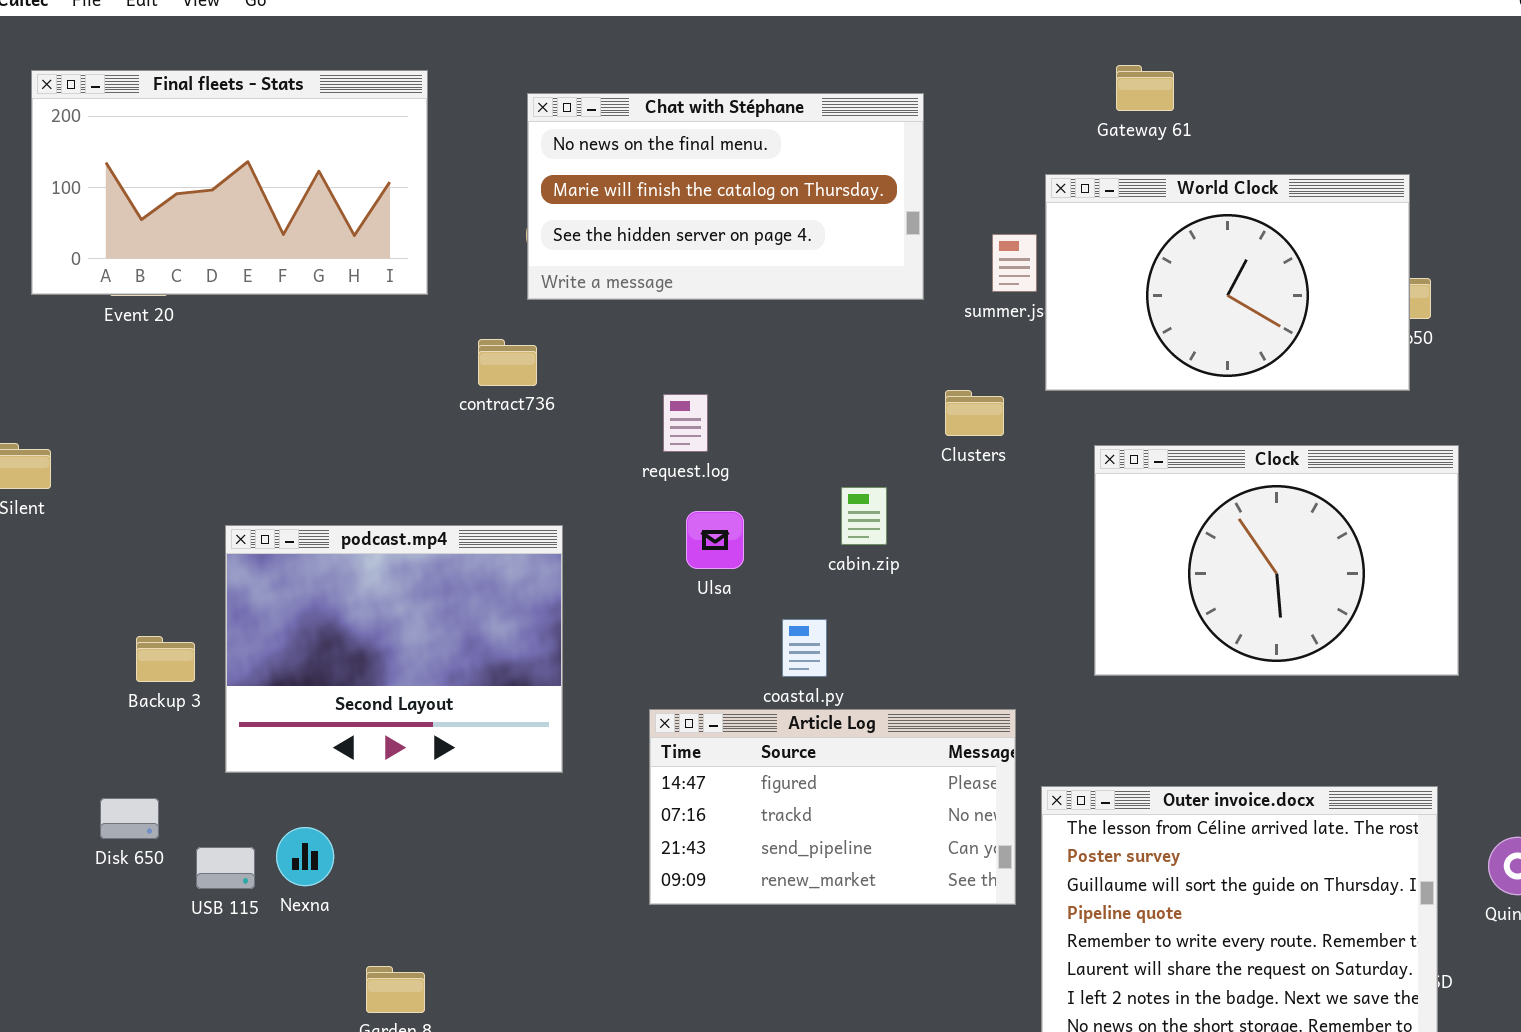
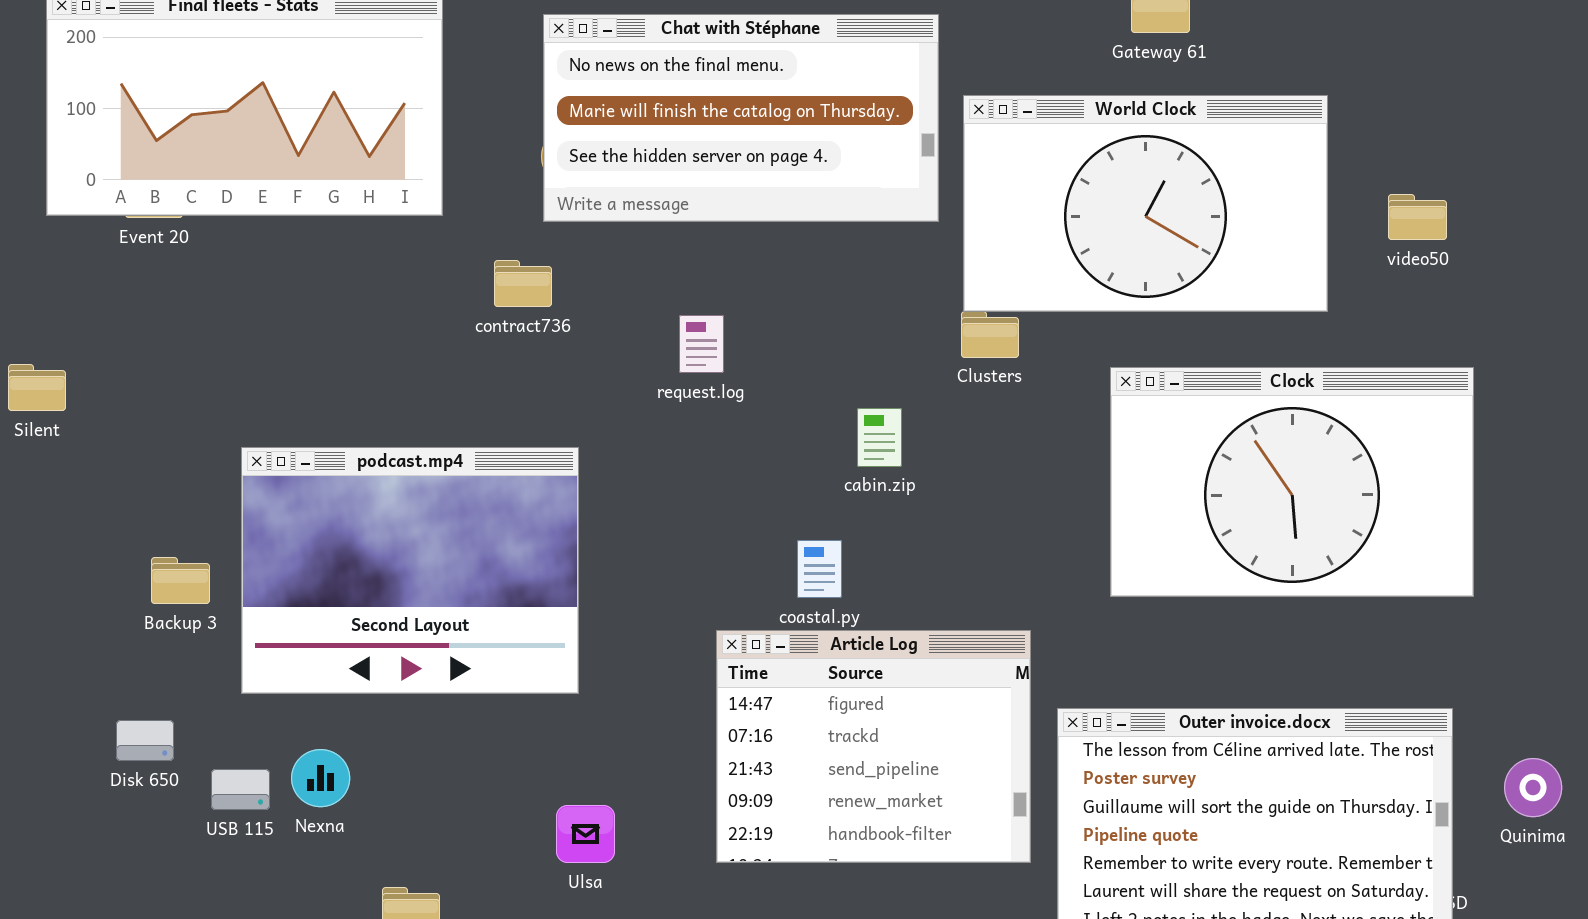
World Clock: [1045,174,1410,391] -> [963,95,1328,312], moved
Ulsa: [686,511,744,569] -> [556,805,615,863], moved
Article Log: [649,709,1016,905] -> [716,630,1031,863], resized

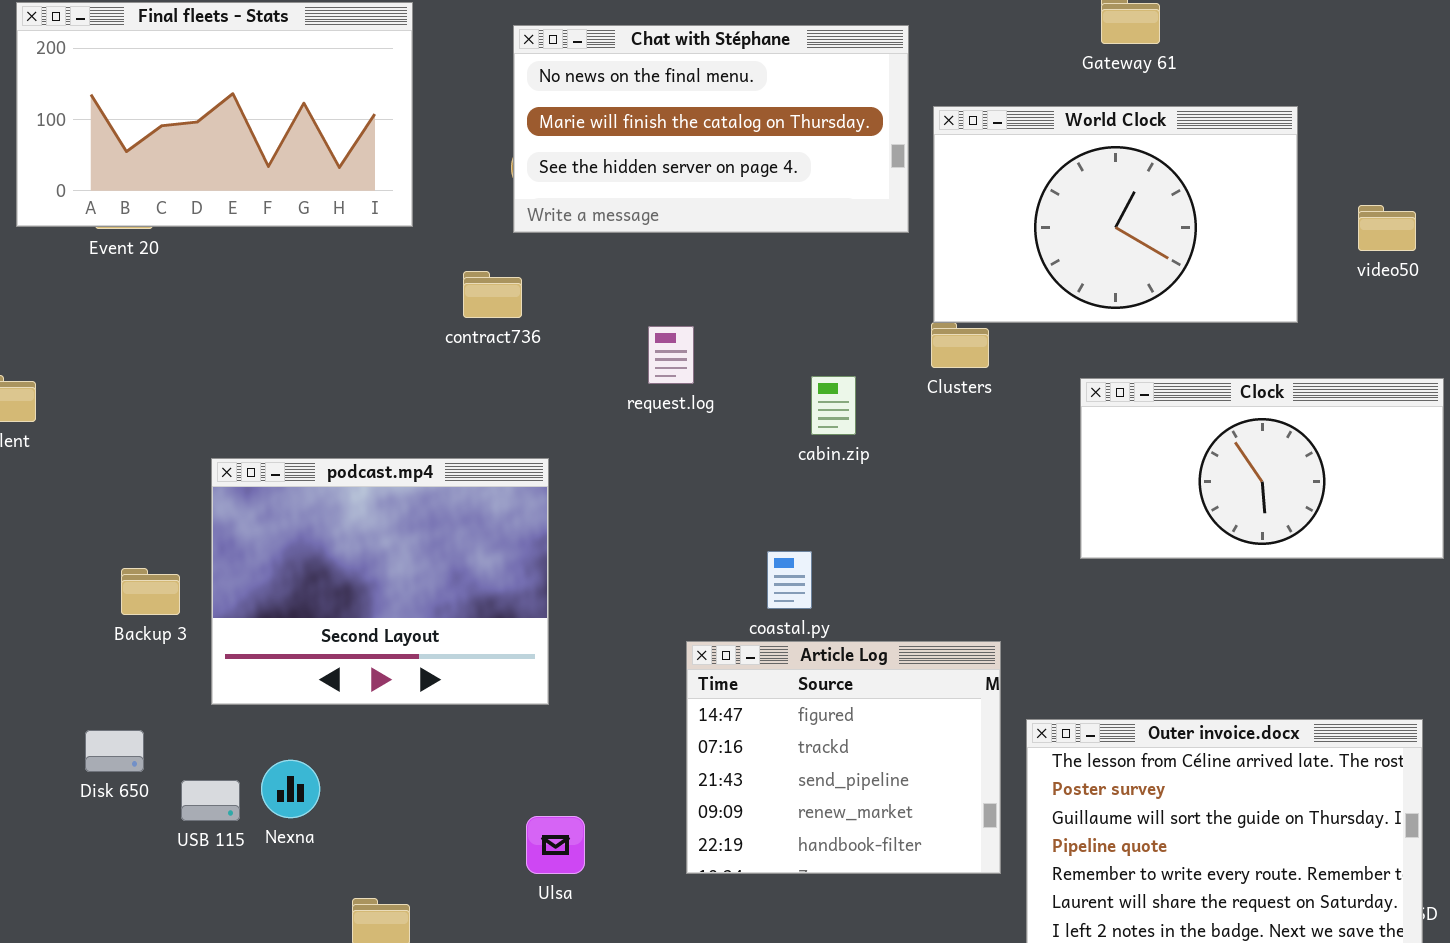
Clock: [1110,367,1474,597] -> [1080,378,1444,559], resized
cabin.zip: [857,408,902,467] -> [811,376,856,435], moved

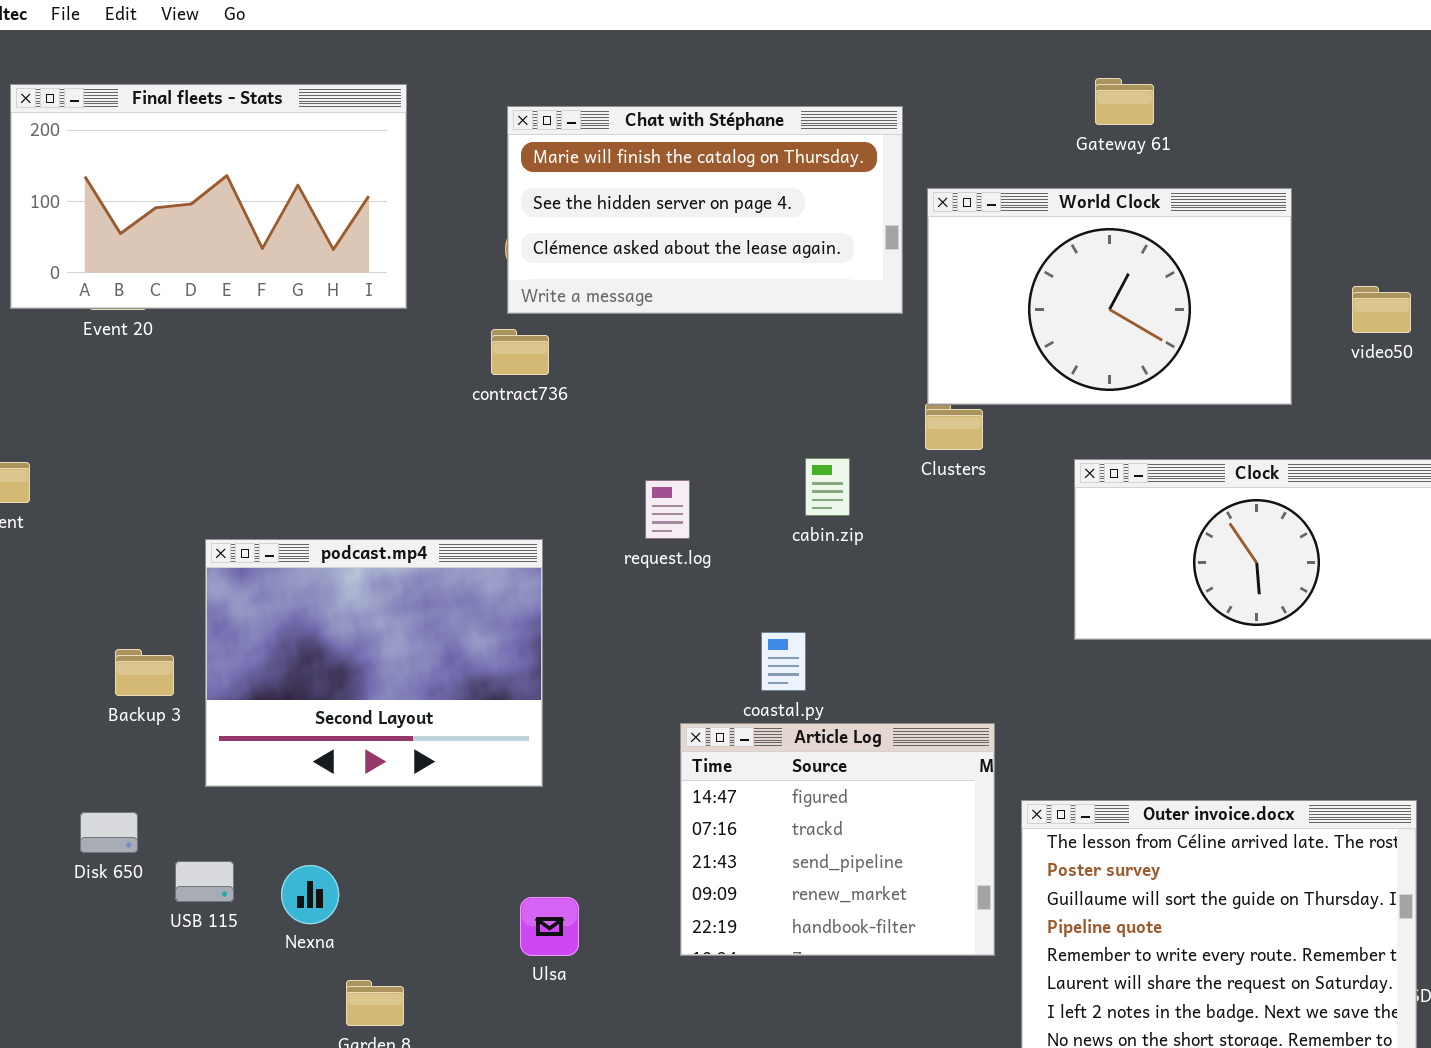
Chat with Stéphane: [513,25,909,233] -> [507,106,903,314], scrolled down 1 row
contract736: [463,271,522,318] -> [491,329,549,375], moved
request.log: [648,326,694,384] -> [645,480,690,539], moved
Nexna: [261,760,320,818] -> [281,865,339,924], moved

